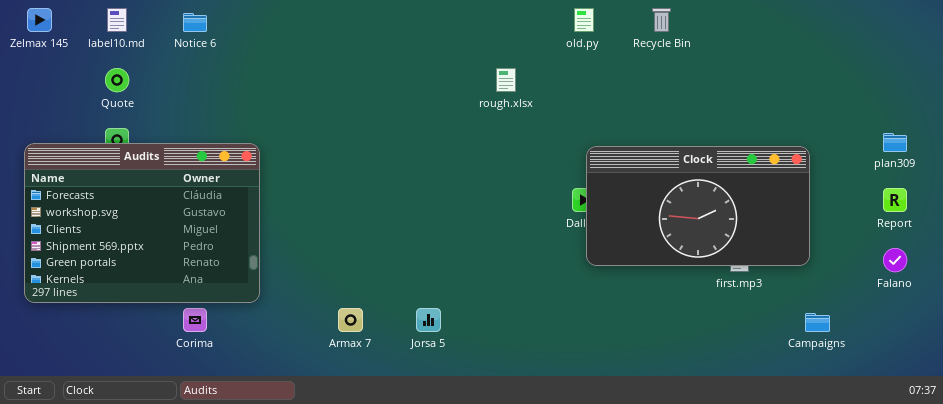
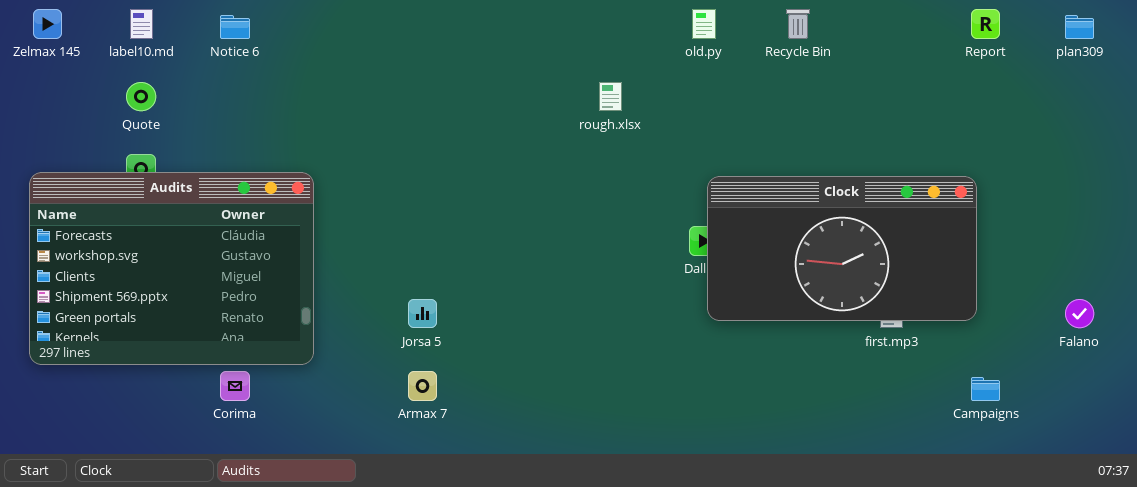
plan309: [883,133,907,152] -> [1065,15,1094,39], moved
Report: [883,188,907,212] -> [971,9,1000,39], moved
Jorsa 5: [416,308,441,332] -> [408,299,437,328], moved

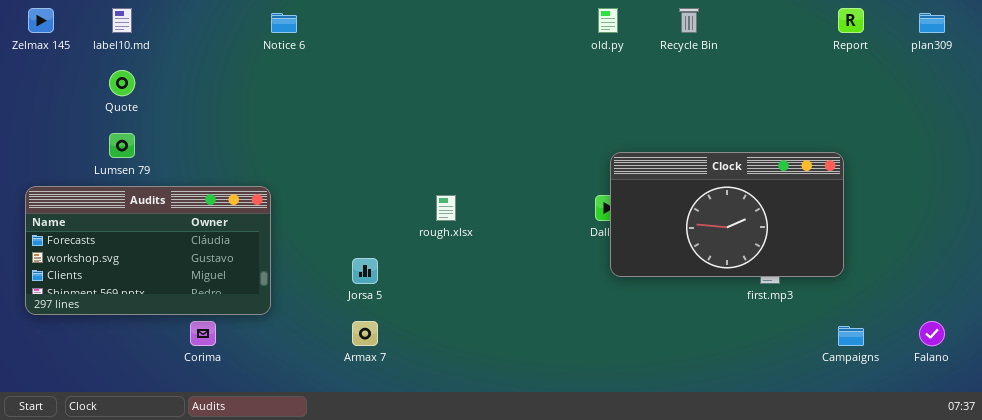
Notice 6: [220,15,250,39] -> [271,13,297,33], moved
rough.xlsx: [599,82,622,111] -> [436,195,456,221], moved
Audits: [29,172,314,365] -> [25,186,271,315], resized
Falano: [1065,299,1094,328] -> [919,321,945,346], moved

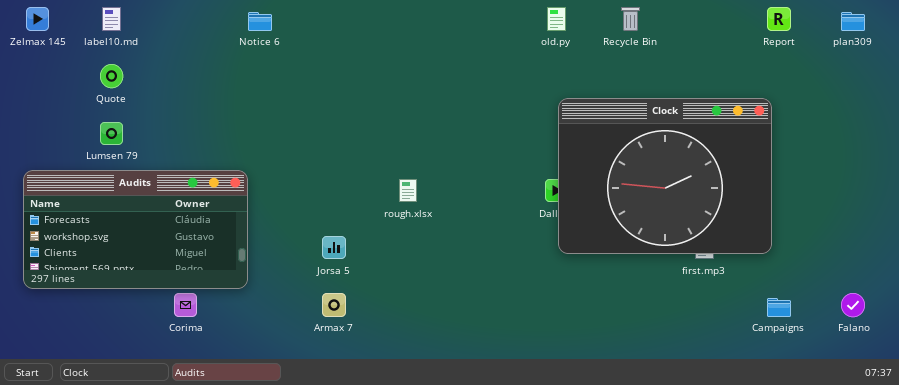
Clock: [610,152,844,277] -> [558,98,772,254], resized

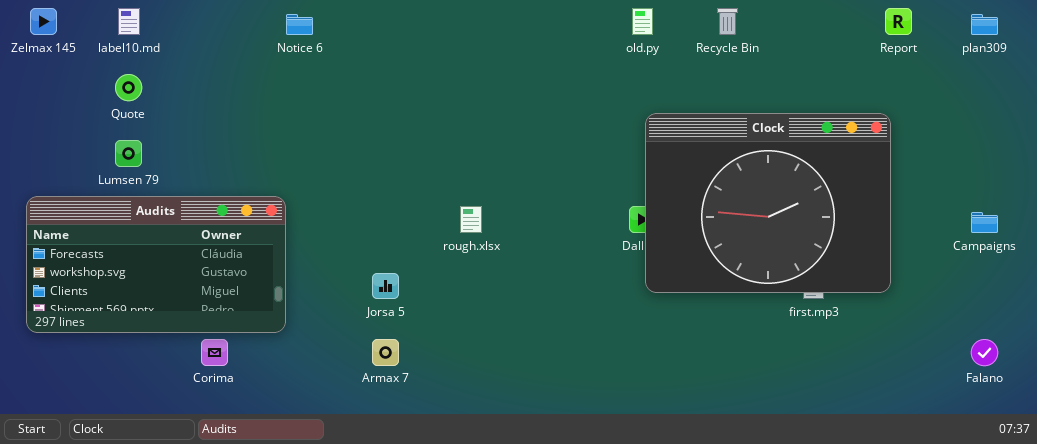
Campaigns: [767,298,791,317] -> [971,212,998,233], moved

